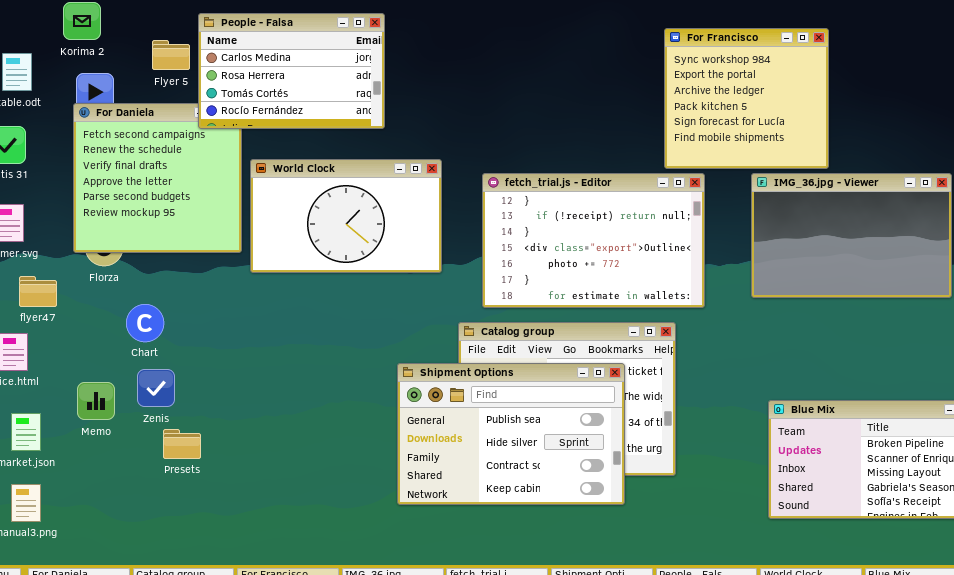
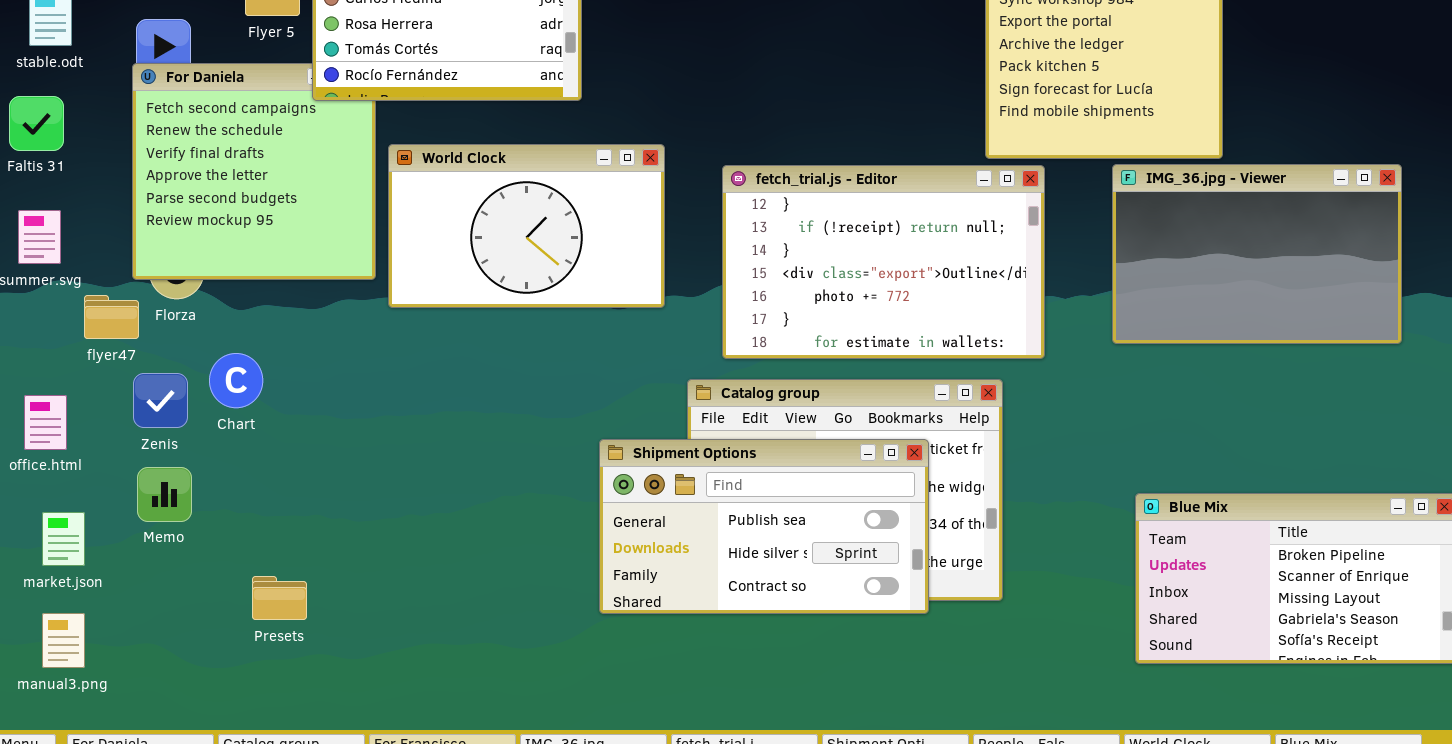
flyer47: [19,276,57,307] -> [84,295,139,339], moved
Shipment Options: [397,363,625,505] -> [599,439,929,614], resized
Zenis: [137,369,175,407] -> [133,373,188,428], moved
Presets: [163,429,201,459] -> [252,576,307,620], moved

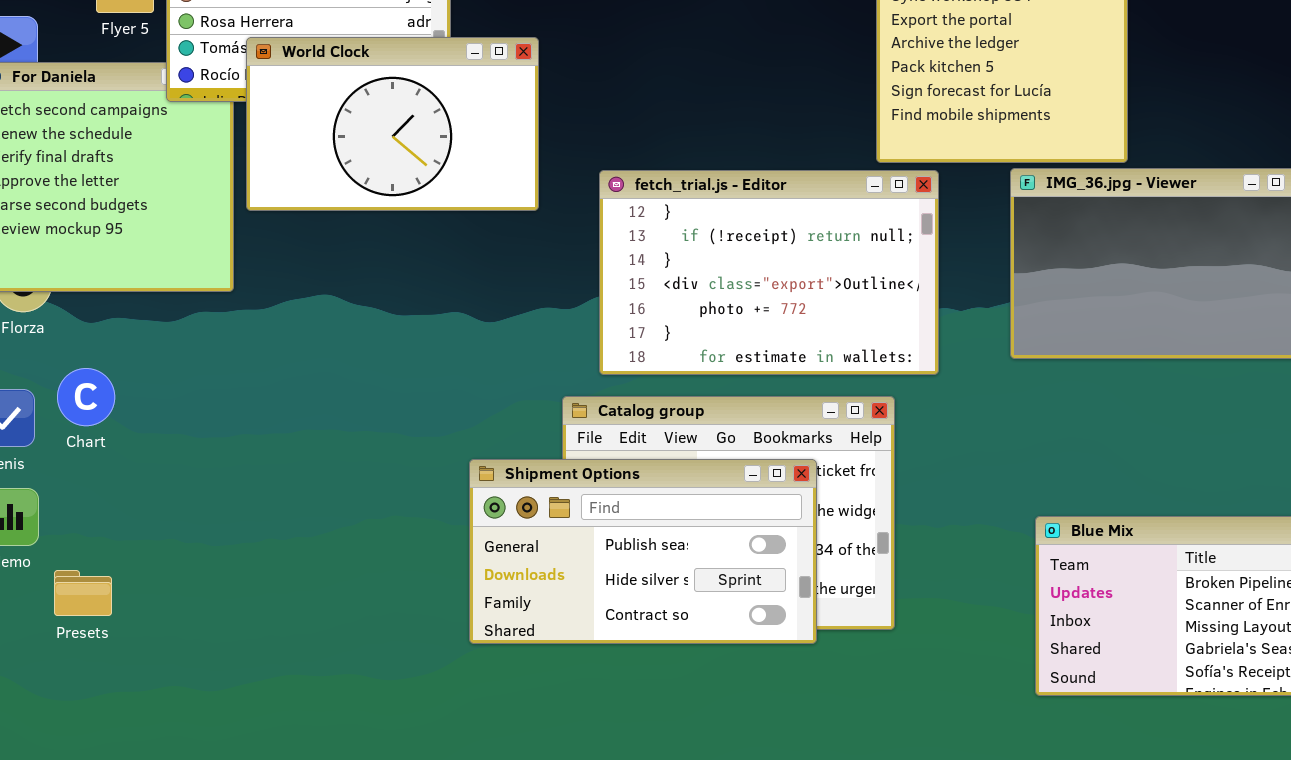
World Clock: [388,144,665,308] -> [246,37,539,211], moved
Presets: [252,576,307,620] -> [54,570,112,616], moved

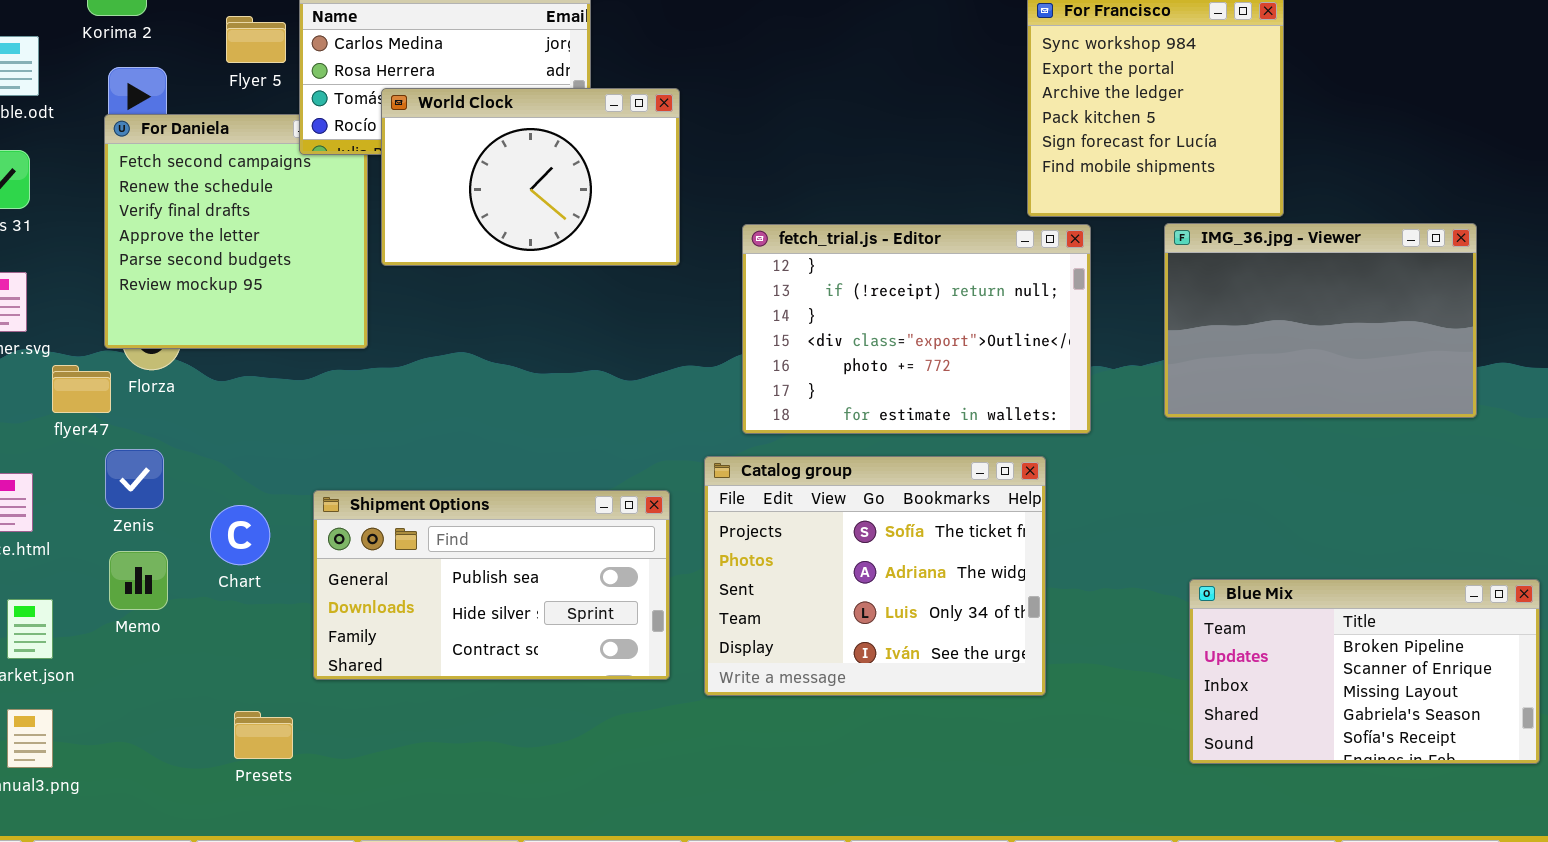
Chart: [57,368,115,426] -> [210,505,270,565], moved
Shipment Options: [469,459,817,644] -> [313,490,670,680], moved
Presets: [54,570,112,616] -> [234,711,293,759], moved

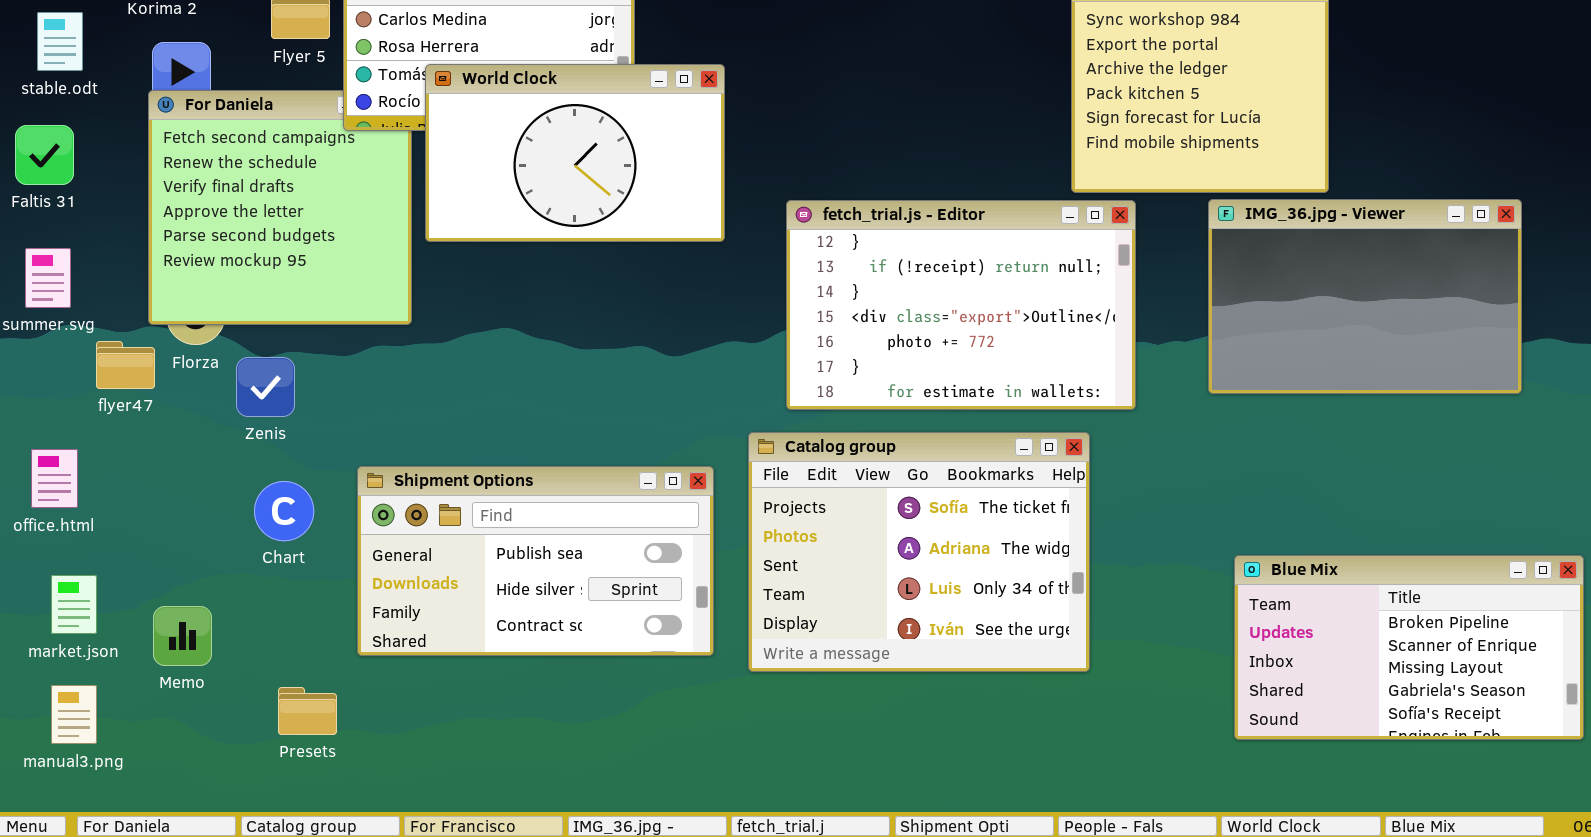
Zenis: [105,449,164,509] -> [236,357,295,417], moved
Memo: [109,551,168,610] -> [153,606,212,666], moved

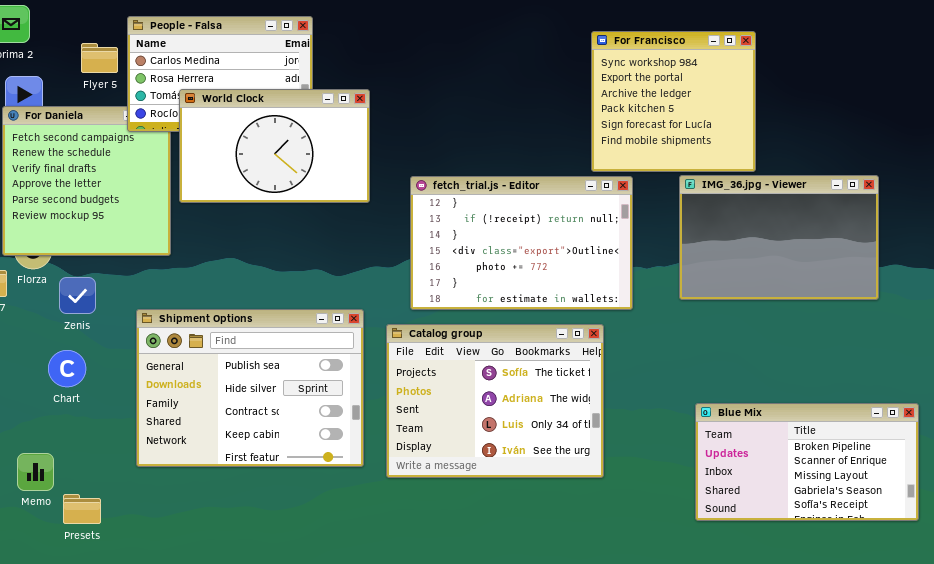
Shipment Options: [357,466,714,656] -> [136,309,364,467], resized
Chart: [254,481,314,541] -> [48,350,86,387], moved
Memo: [153,606,212,666] -> [17,453,54,491], moved
Presets: [278,687,337,735] -> [63,494,101,524], moved

